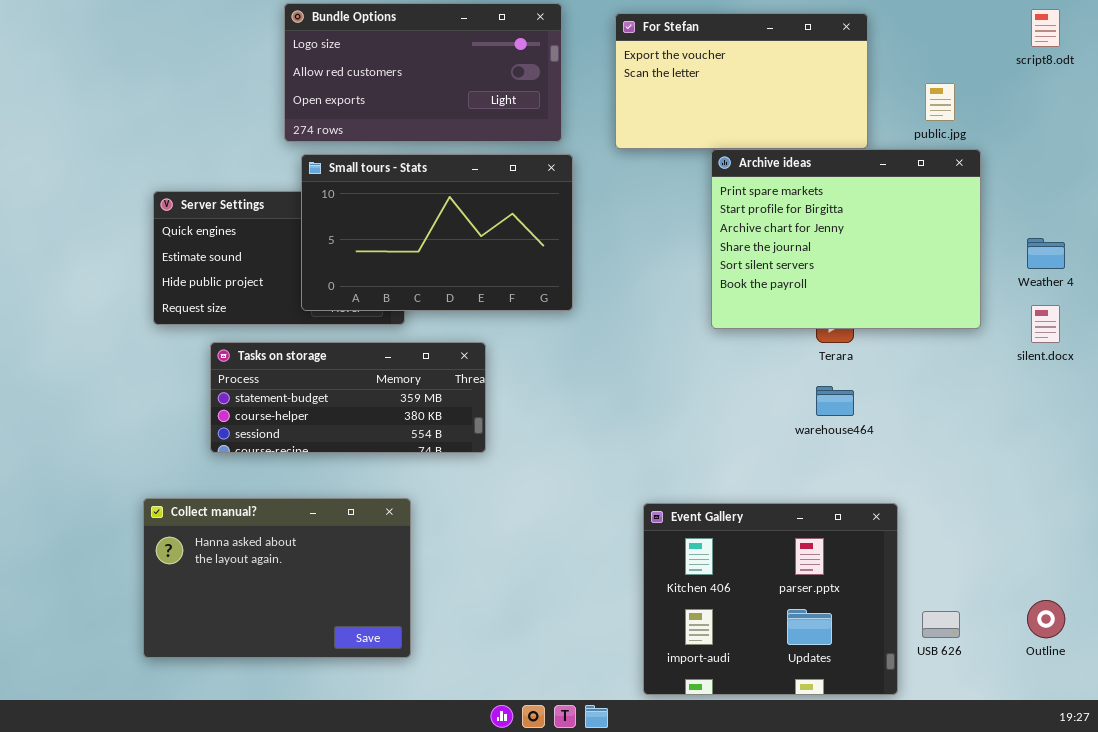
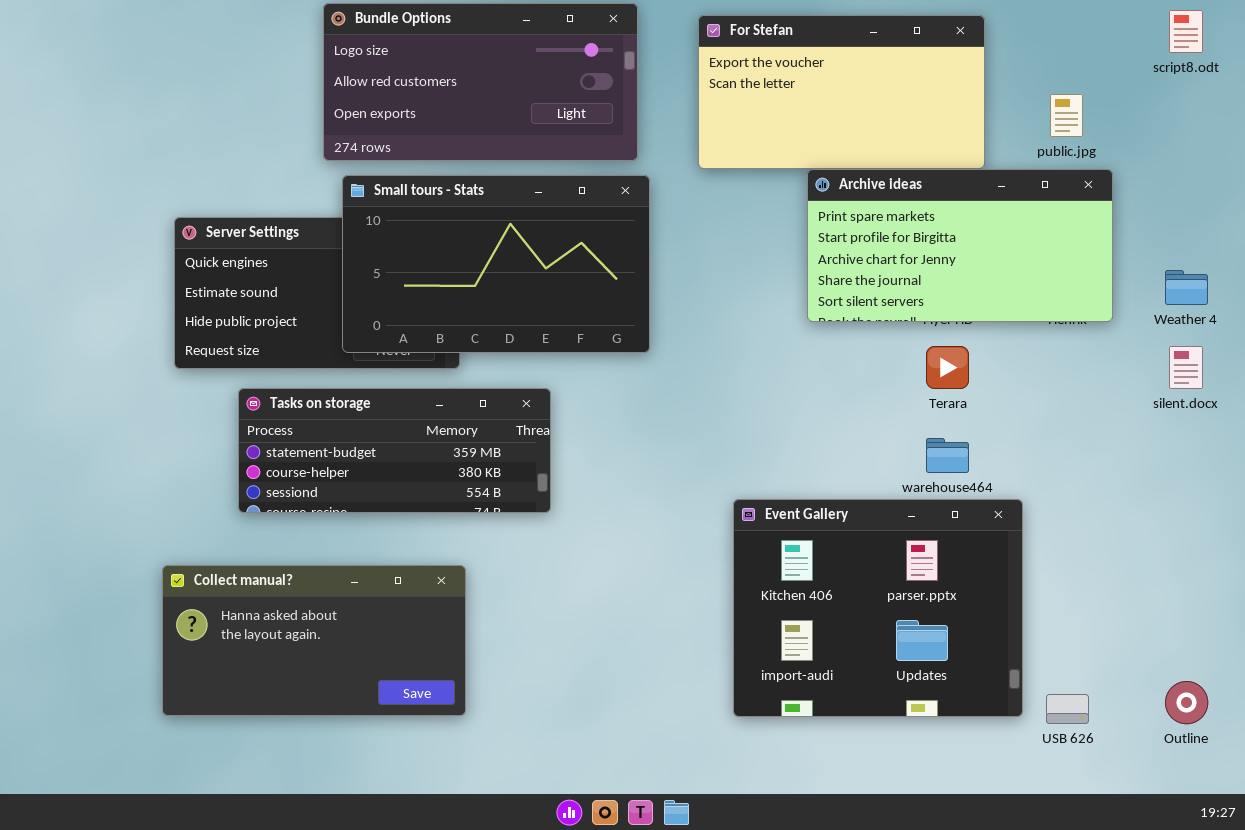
Archive ideas: [711,149,981,329] -> [807,169,1113,322], resized
Collect manual?: [143,498,411,658] -> [162,565,466,716], resized
Event Gallery: [643,503,898,695] -> [733,499,1023,717], moved

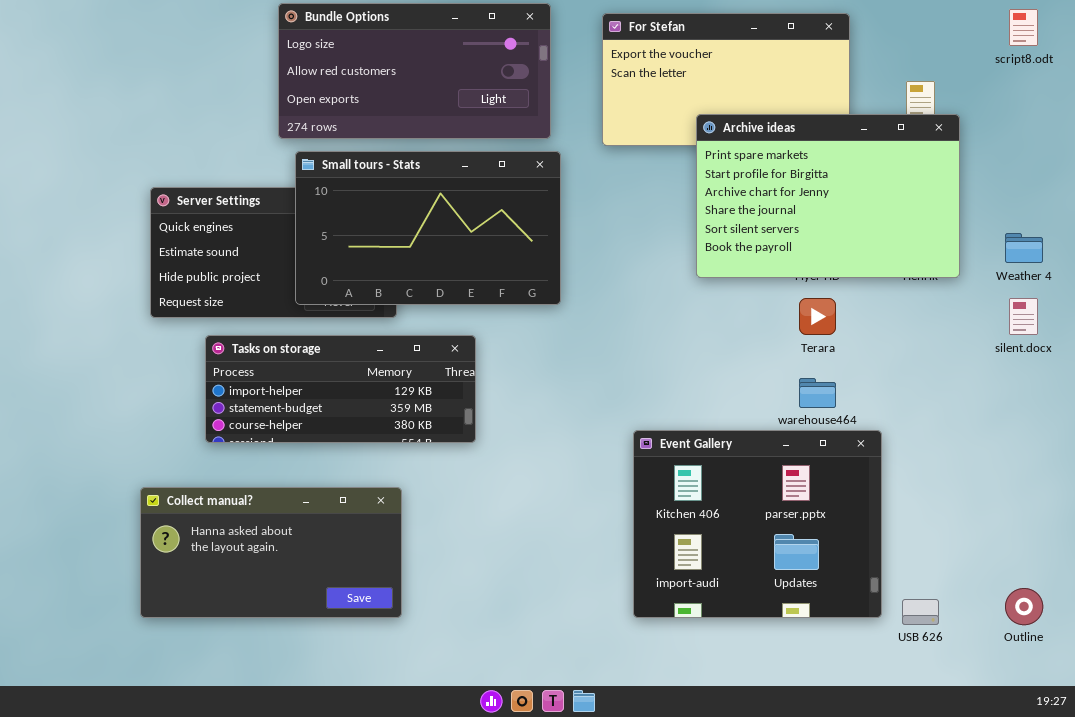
Archive ideas: [807,169,1113,322] -> [696,114,960,278], resized
Tasks on storage: [238,388,551,513] -> [205,335,476,443], scrolled up 1 row

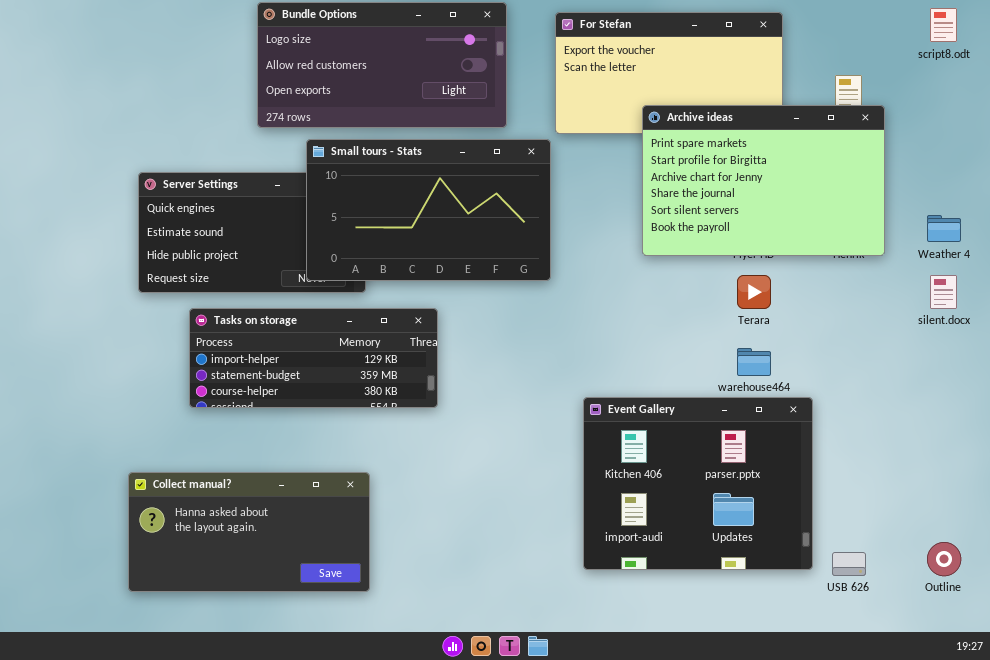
Small tours - Stats: [295,151,561,305] -> [306,139,551,281], moved
Collect manual?: [140,487,402,618] -> [128,472,370,592], moved

